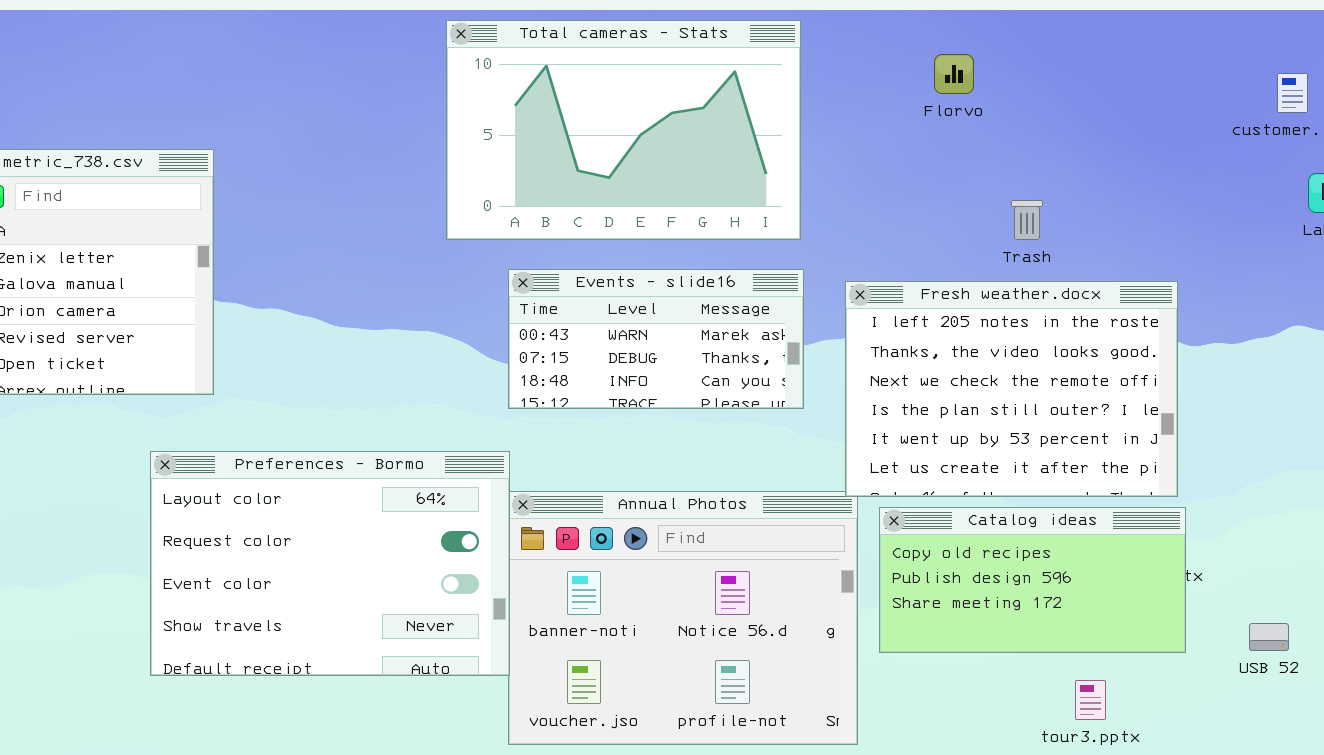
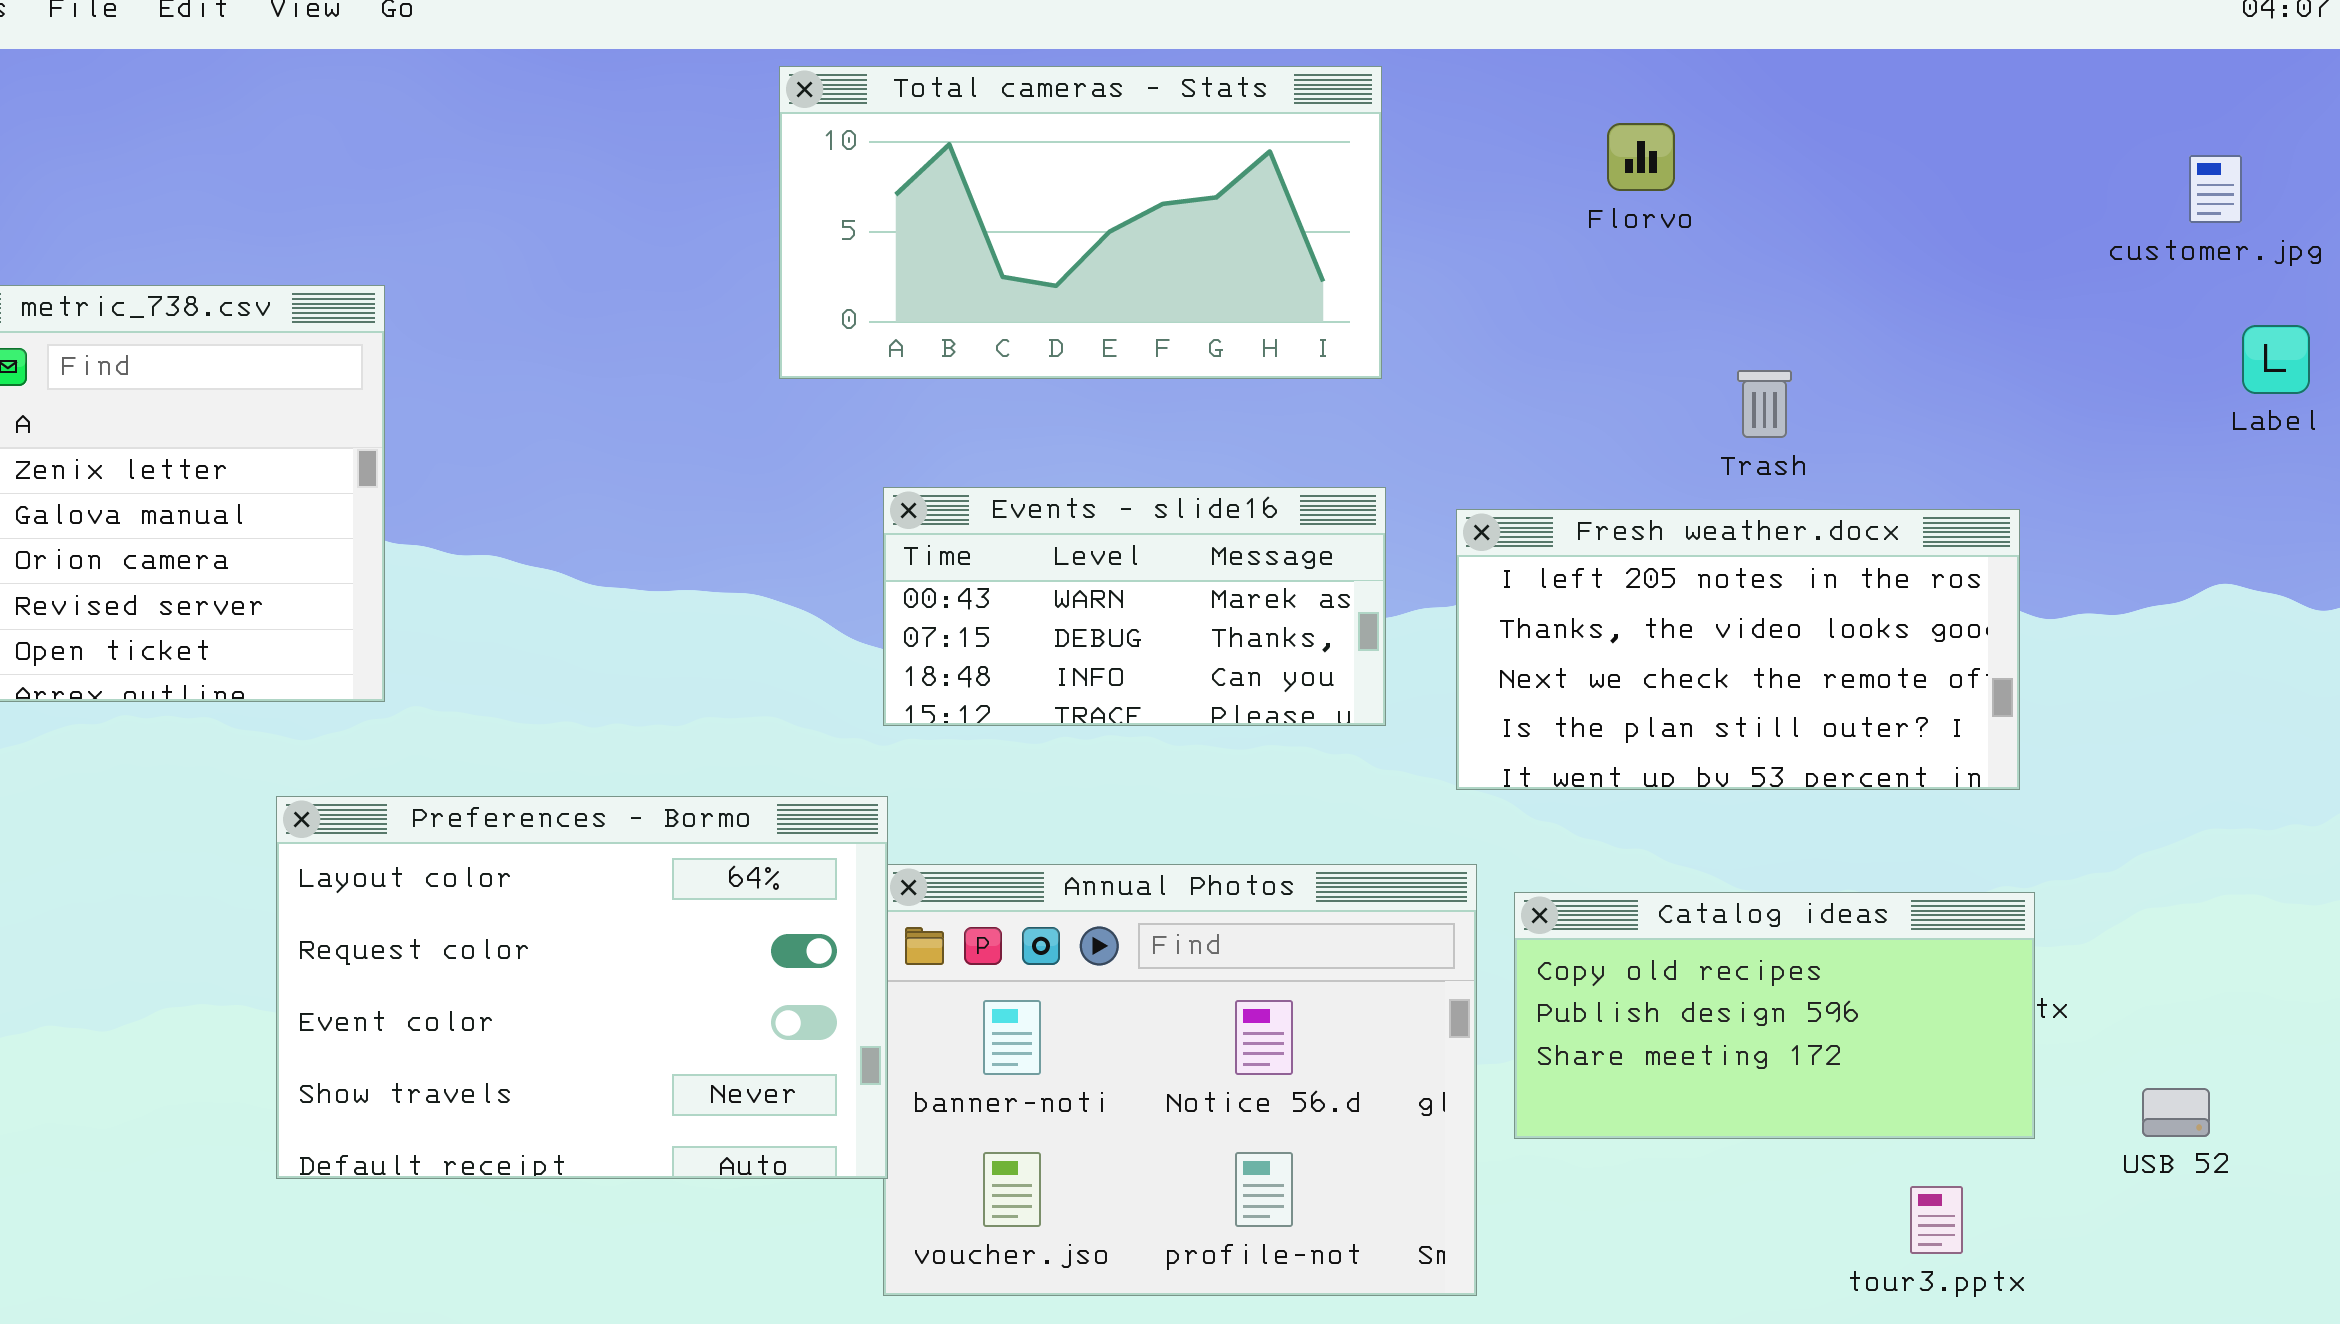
Total cameras - Stats: [446,20,801,240] -> [779,66,1382,379], resized
Fresh weather.docx: [845,281,1178,497] -> [1456,509,2020,790], resized
tour3.pptx: [1075,680,1106,720] -> [1910,1186,1963,1254], moved

